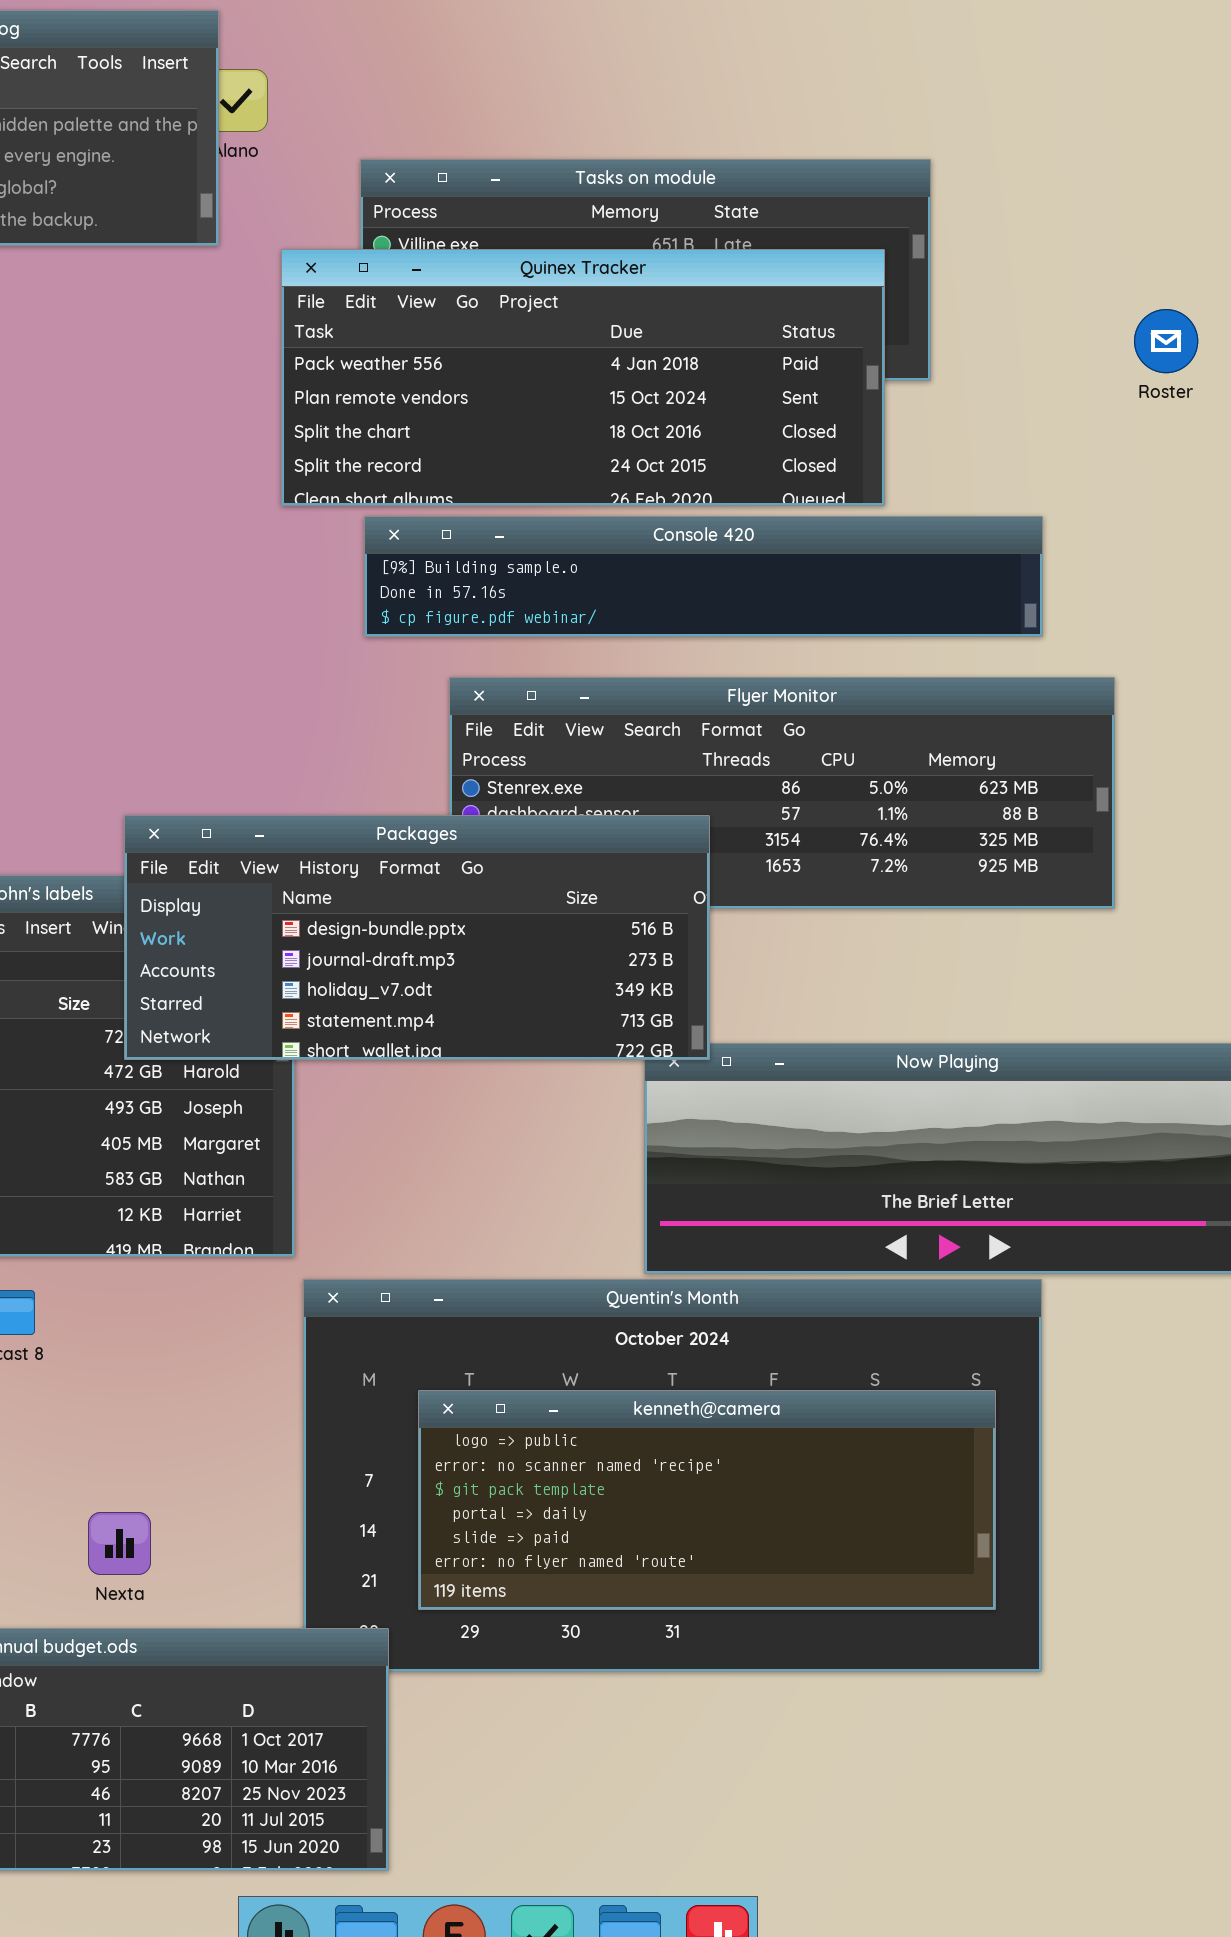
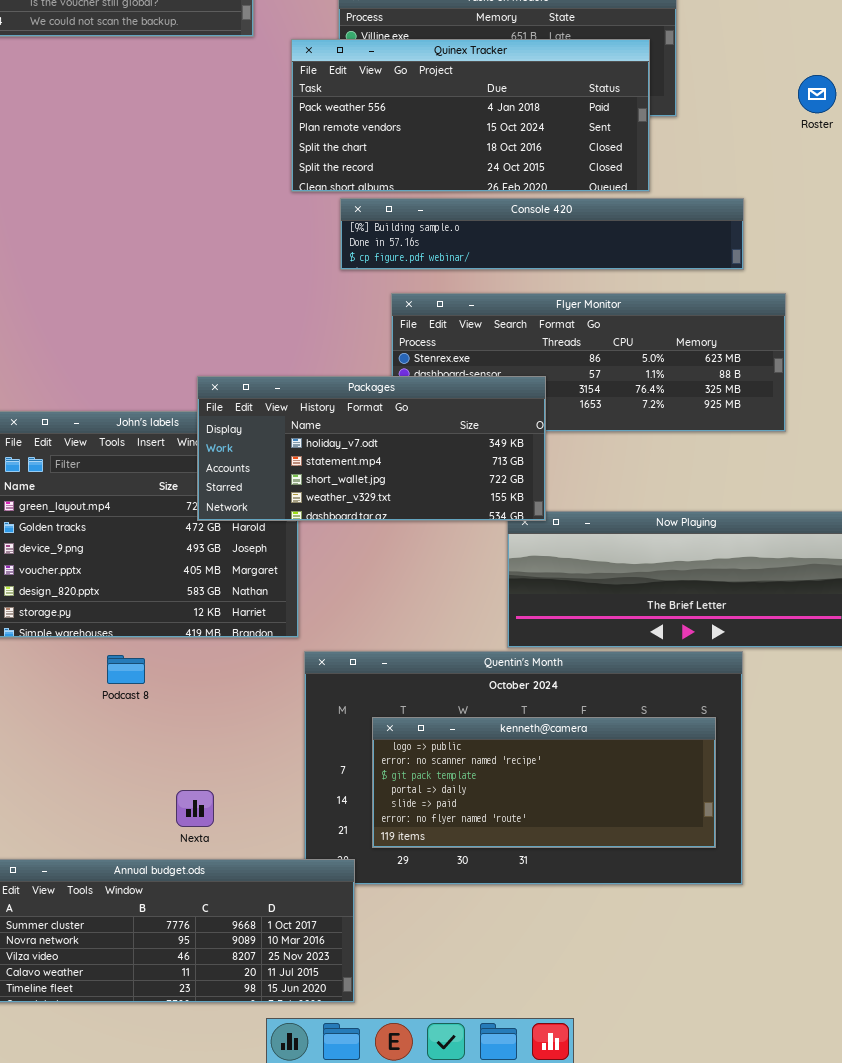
Packages: [124,815,710,1060] -> [197,376,546,521], scrolled down 2 rows

